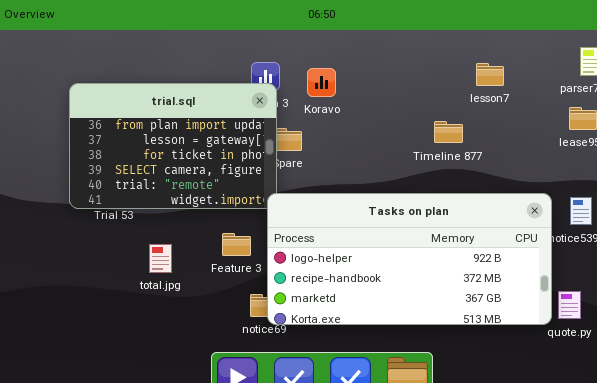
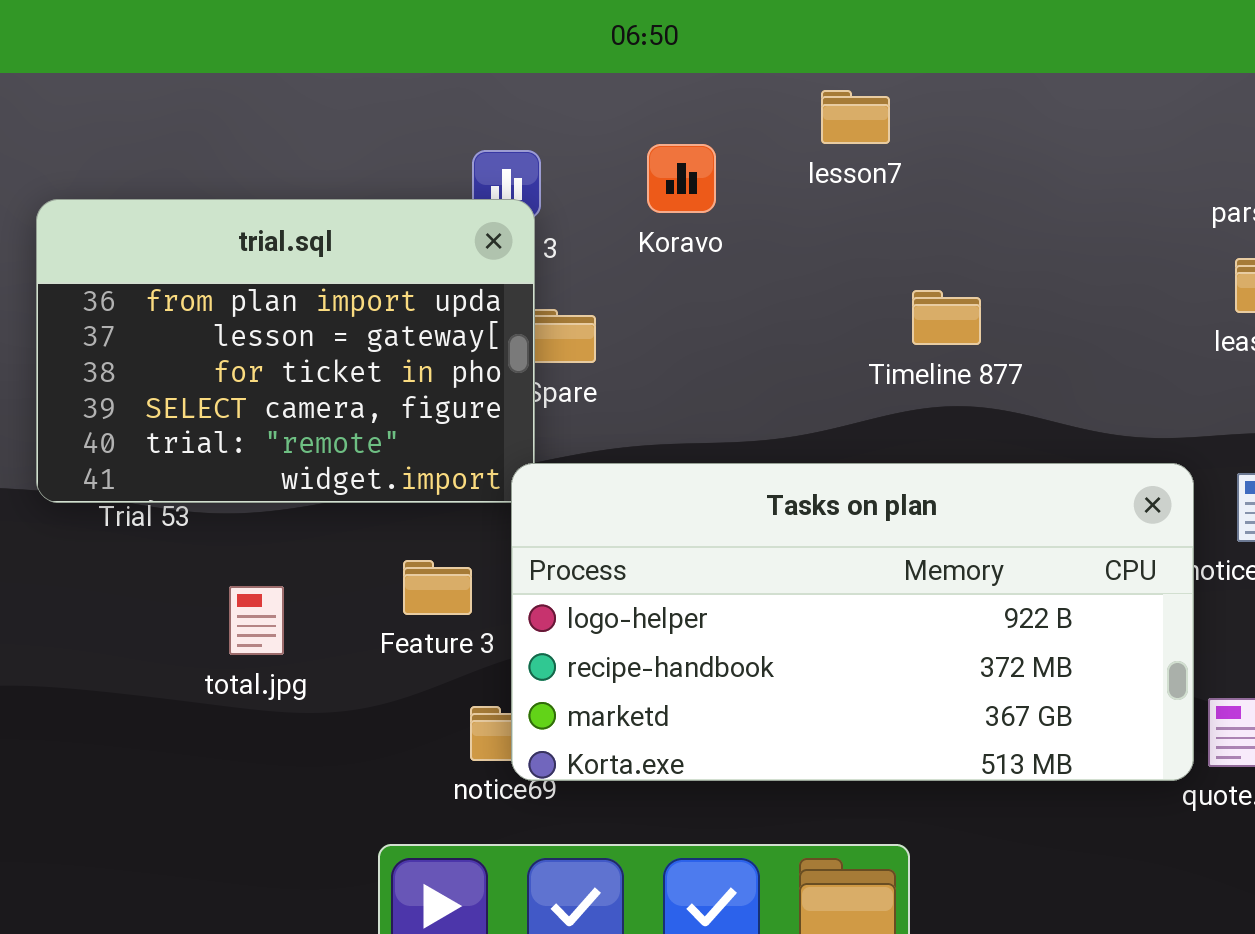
lesson7: [476,63,504,86] -> [821,90,890,144], moved
Koravo: [307,68,336,97] -> [647,144,716,213], moved

